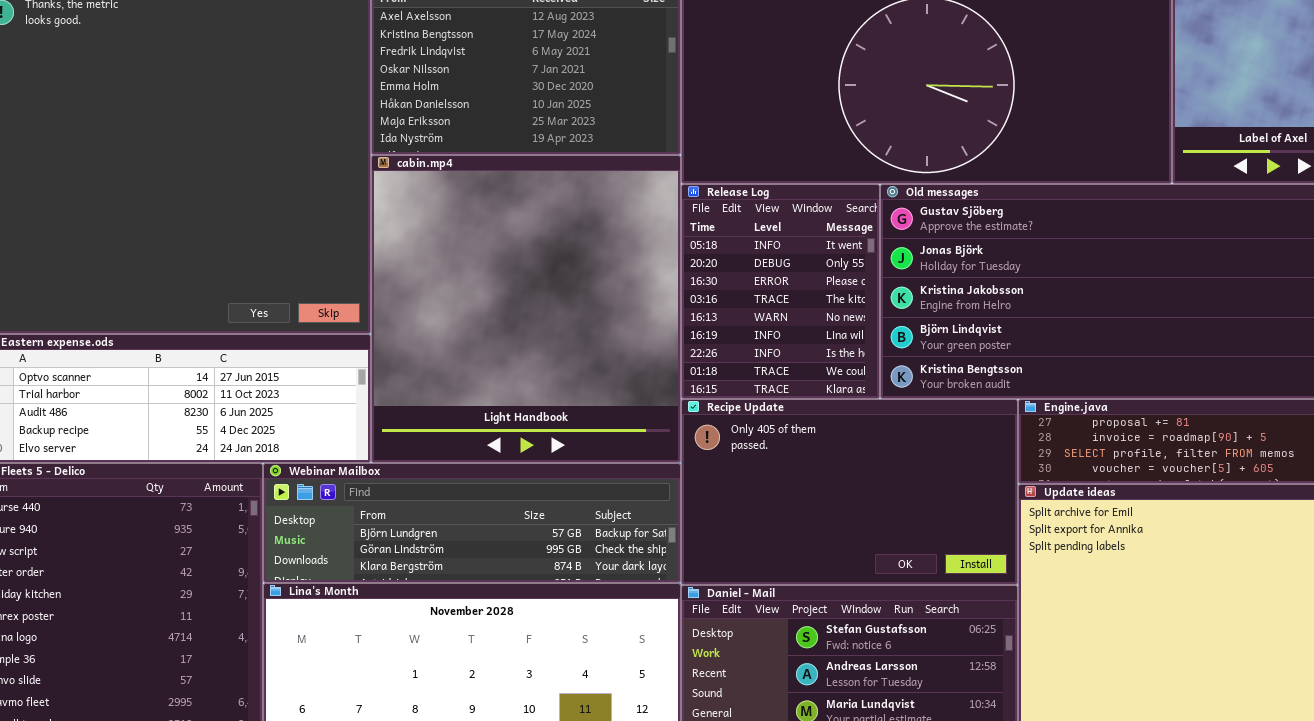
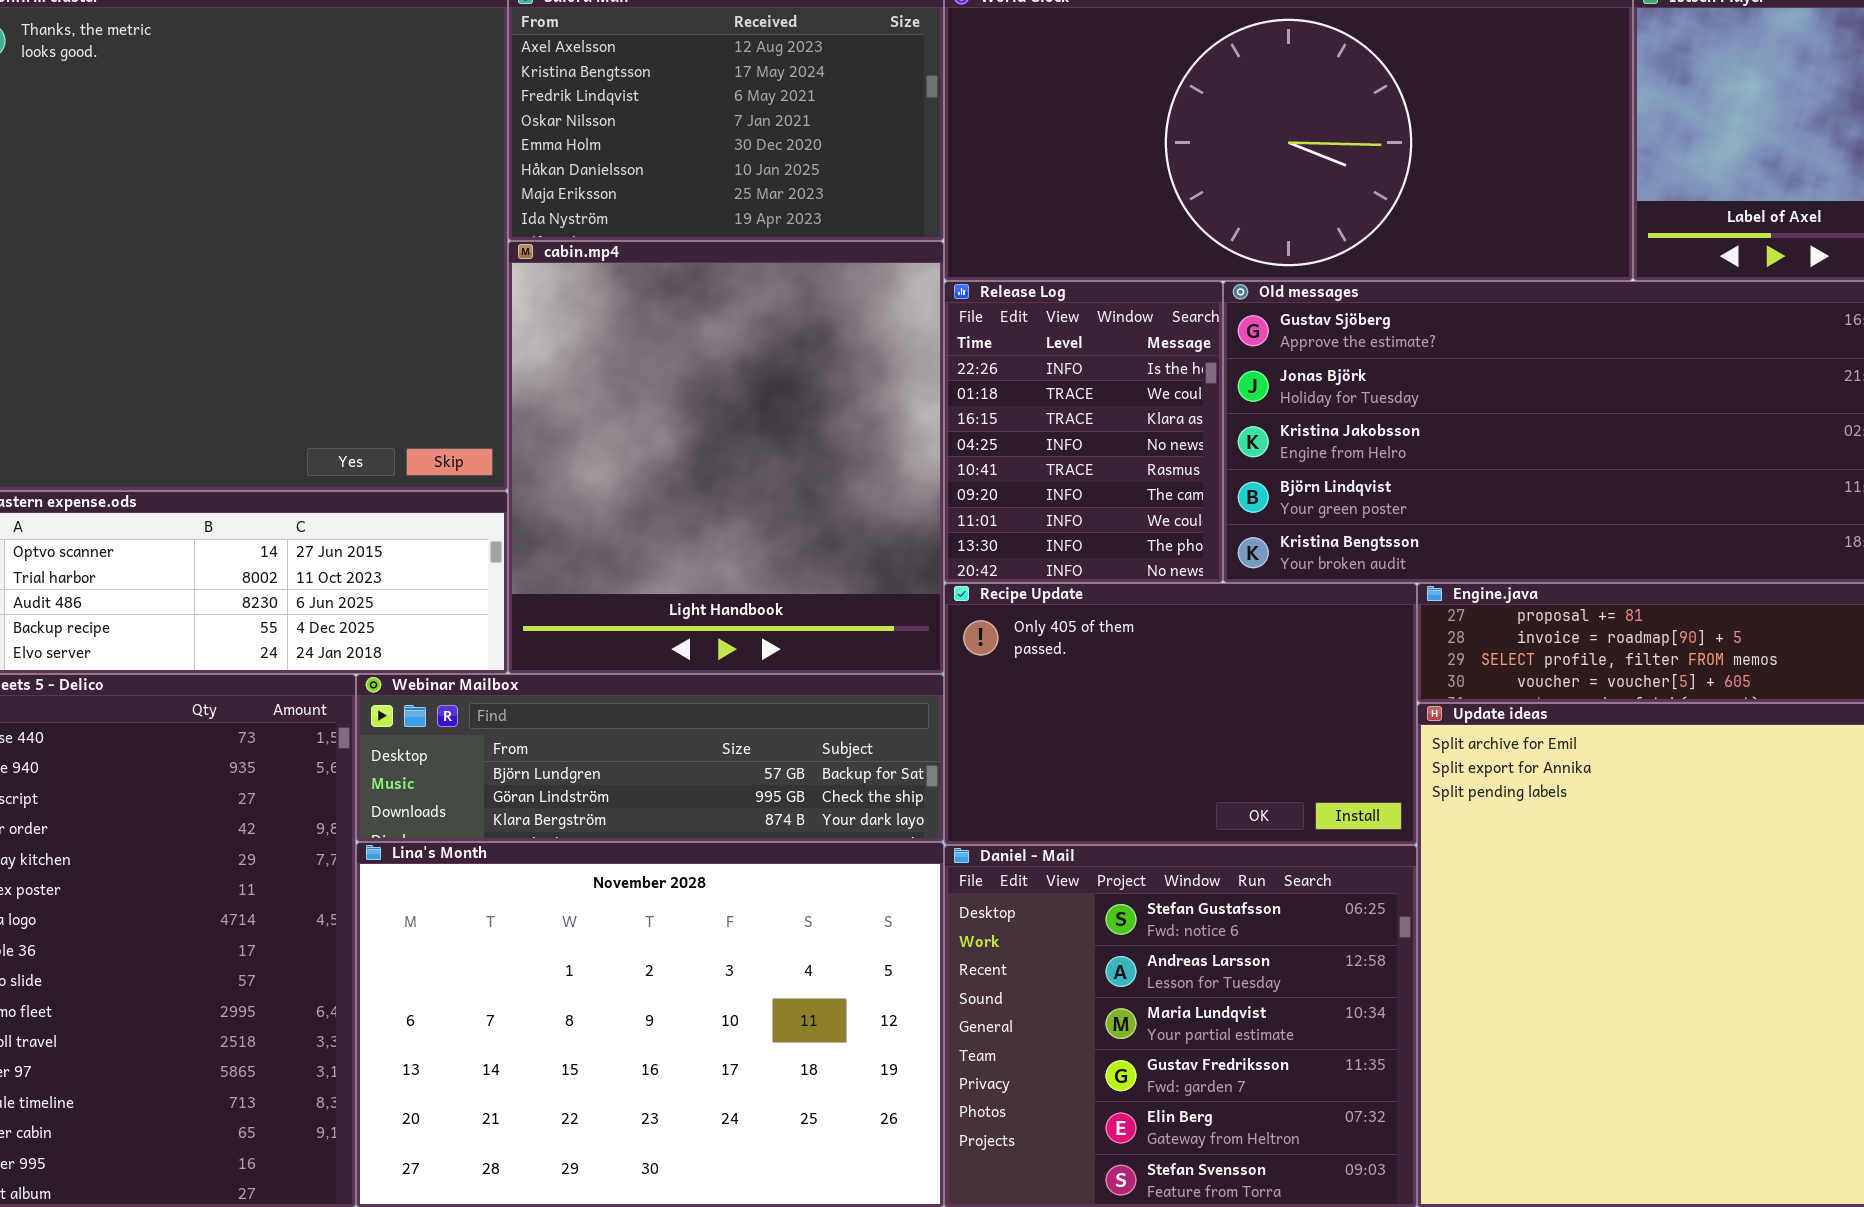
Release Log: [681,184,880,399] -> [944,281,1223,583], scrolled down 6 rows

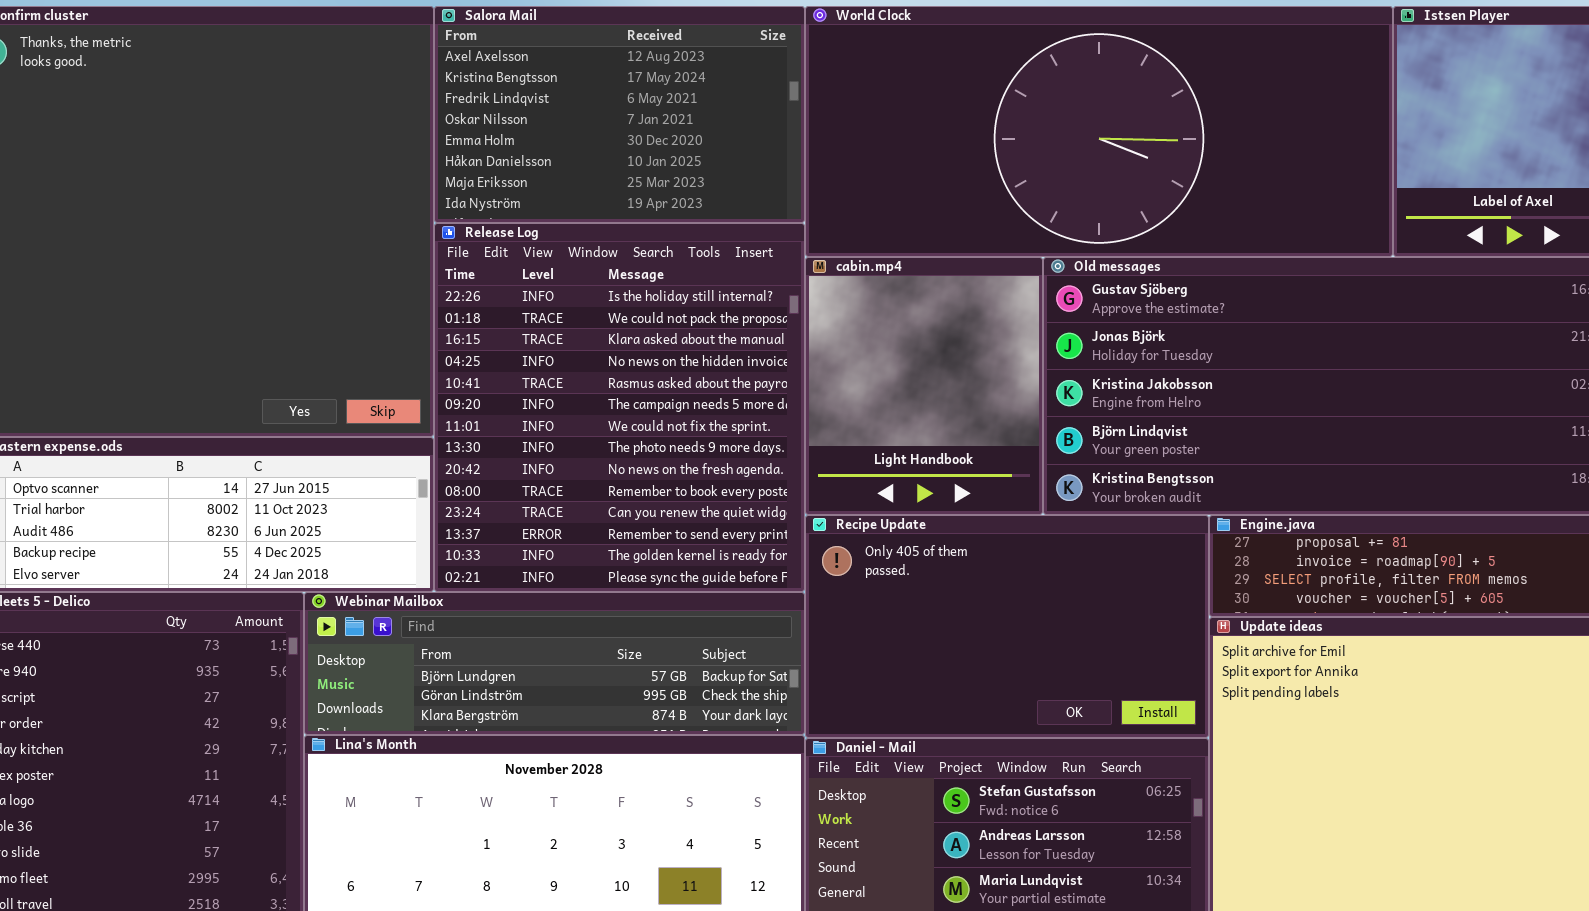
cabin.mp4: [508,241,944,674] -> [805,257,1043,515], moved, resized
Release Log: [944,281,1223,583] -> [434,223,805,592], moved, resized

